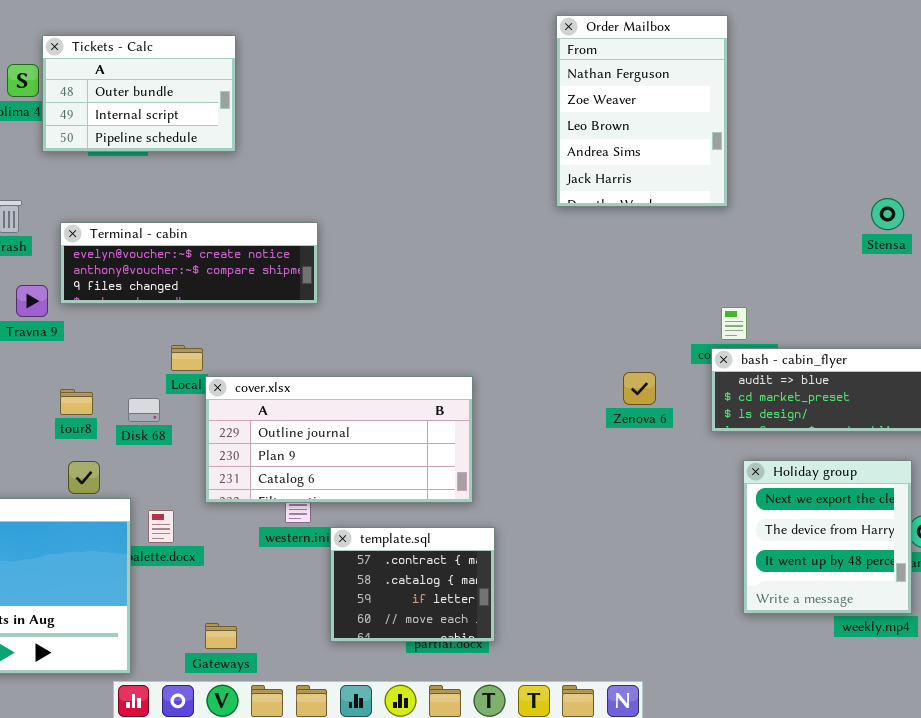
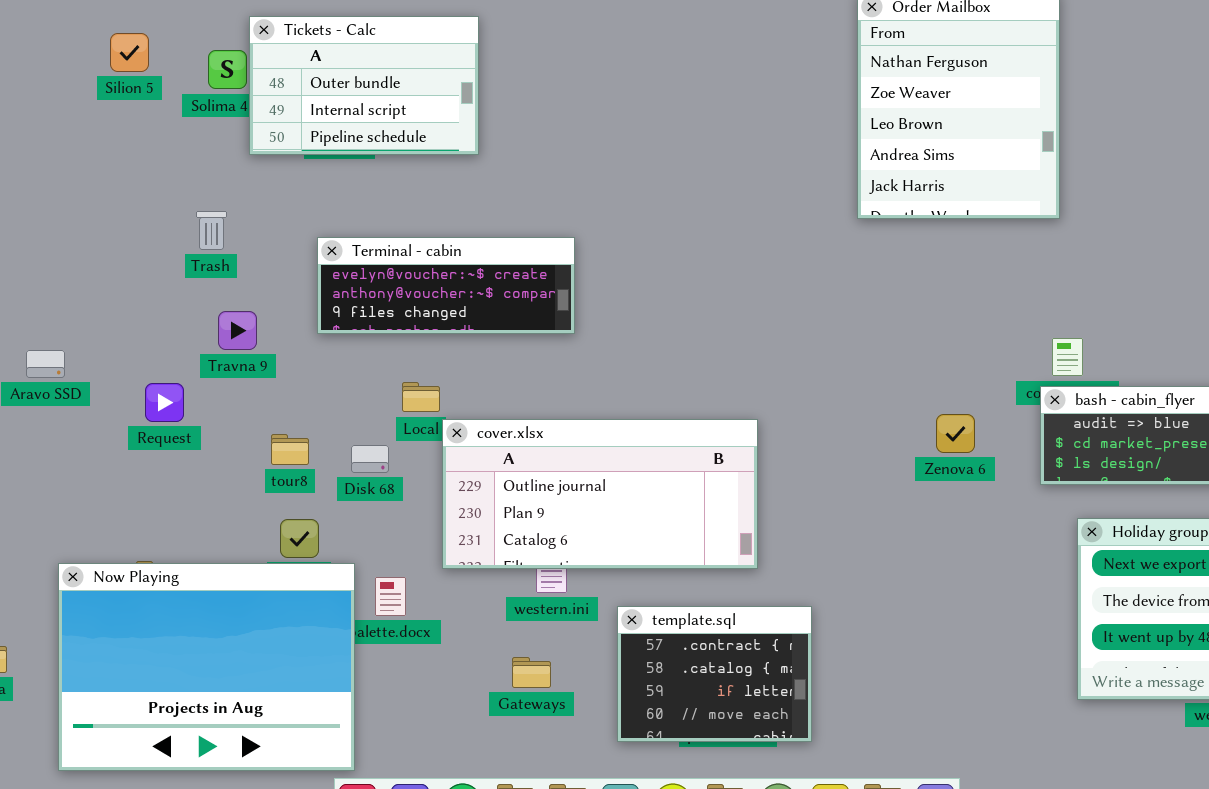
Terminal - cabin: [60,222,318,304] -> [317,237,575,334], resized
template.sql: [330,527,495,642] -> [617,606,812,742], moved
Gateways: [205,623,237,649] -> [512,657,551,688], moved

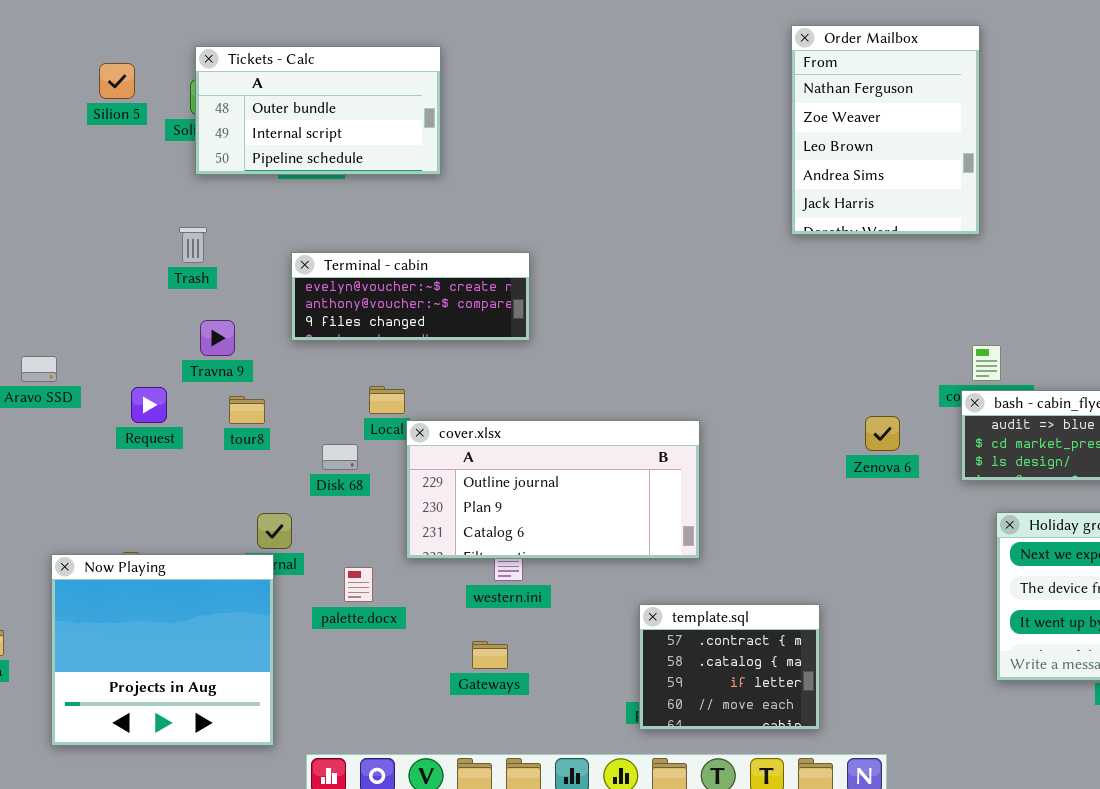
Tickets - Calc: [249,16,479,155] -> [195,46,441,175], resized
tour8: [271,434,309,465] -> [229,396,265,424], moved
Now Playing: [58,563,355,771] -> [51,554,274,746], resized
template.sql: [617,606,812,742] -> [639,604,820,730], moved

